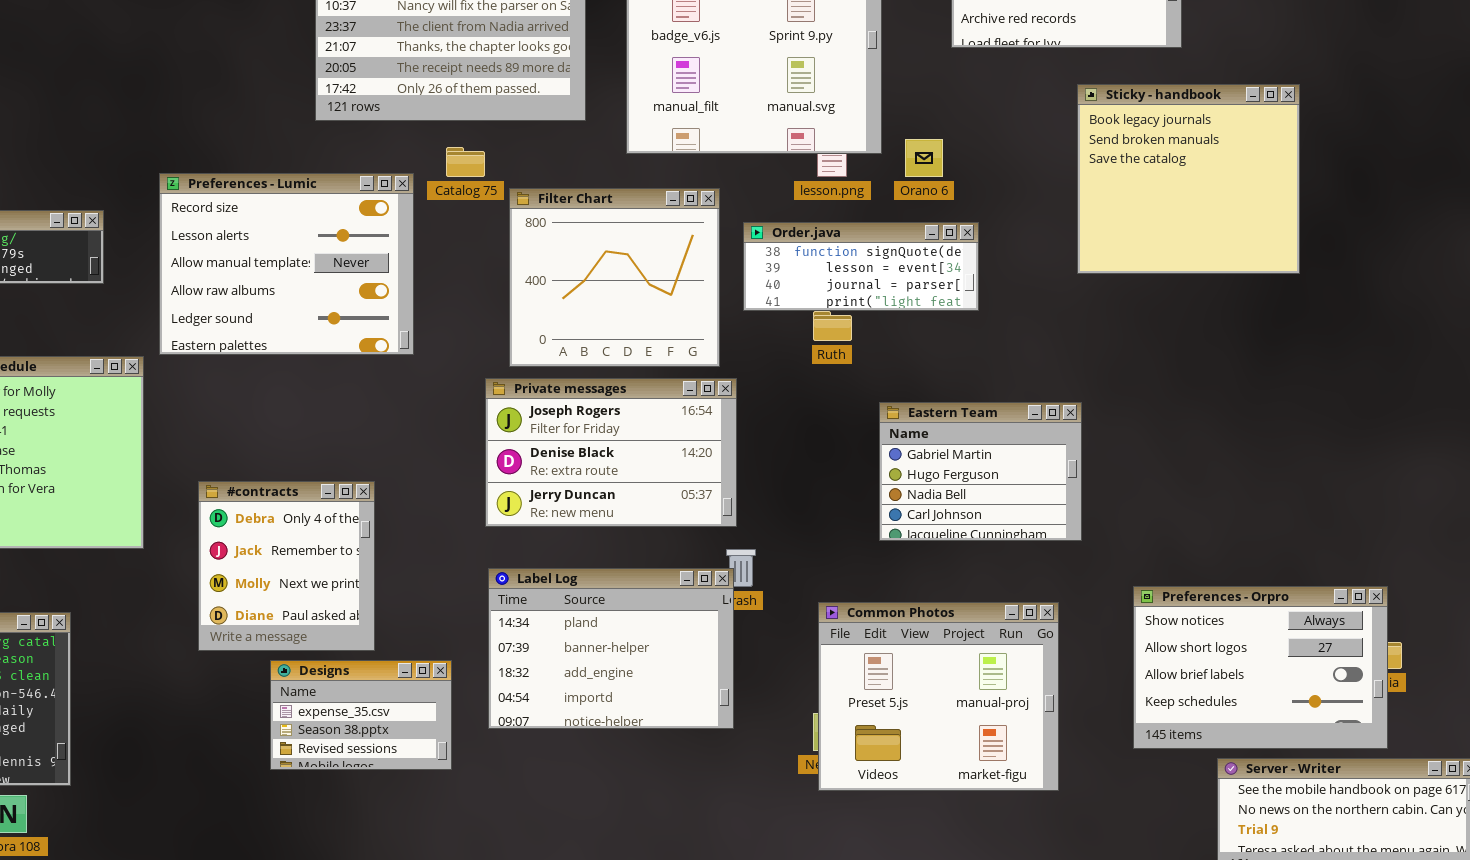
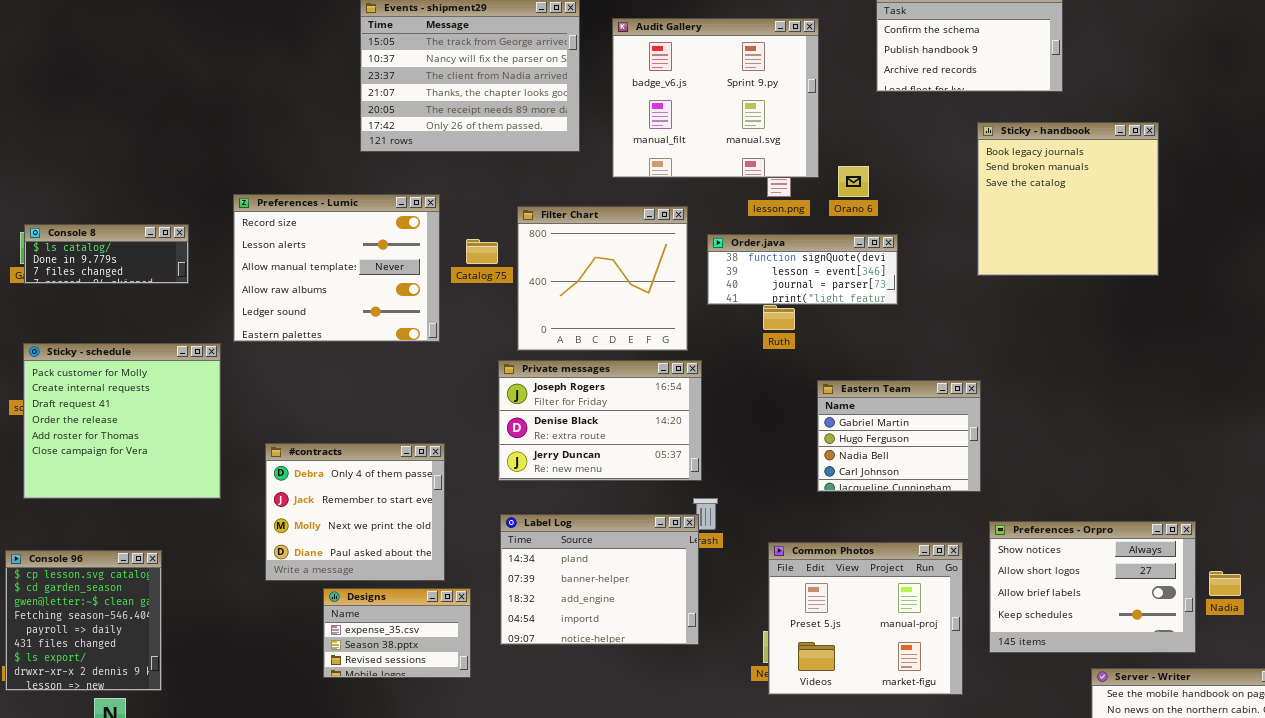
Catalog 75: [446,147,485,177] -> [466,239,498,264], moved
#contracts: [198,481,375,651] -> [265,443,445,581], resized
Preferences - Orpro: [1133,586,1388,749] -> [989,521,1196,653], moved

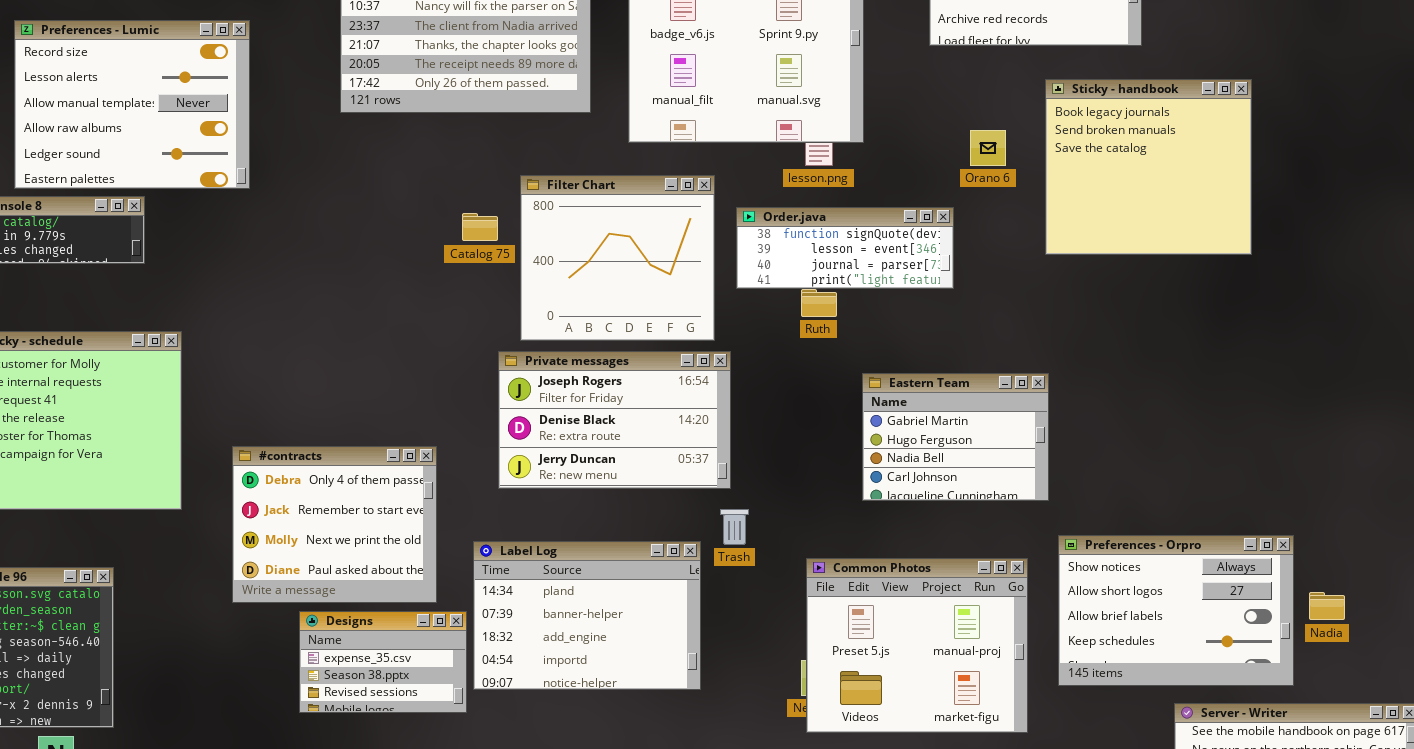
Orano 6: [838,166,869,197] -> [970,130,1006,166], moved
Preferences - Lumic: [233,194,440,342] -> [14,20,250,189], moved
Label Log: [500,514,699,645] -> [473,541,701,690], moved

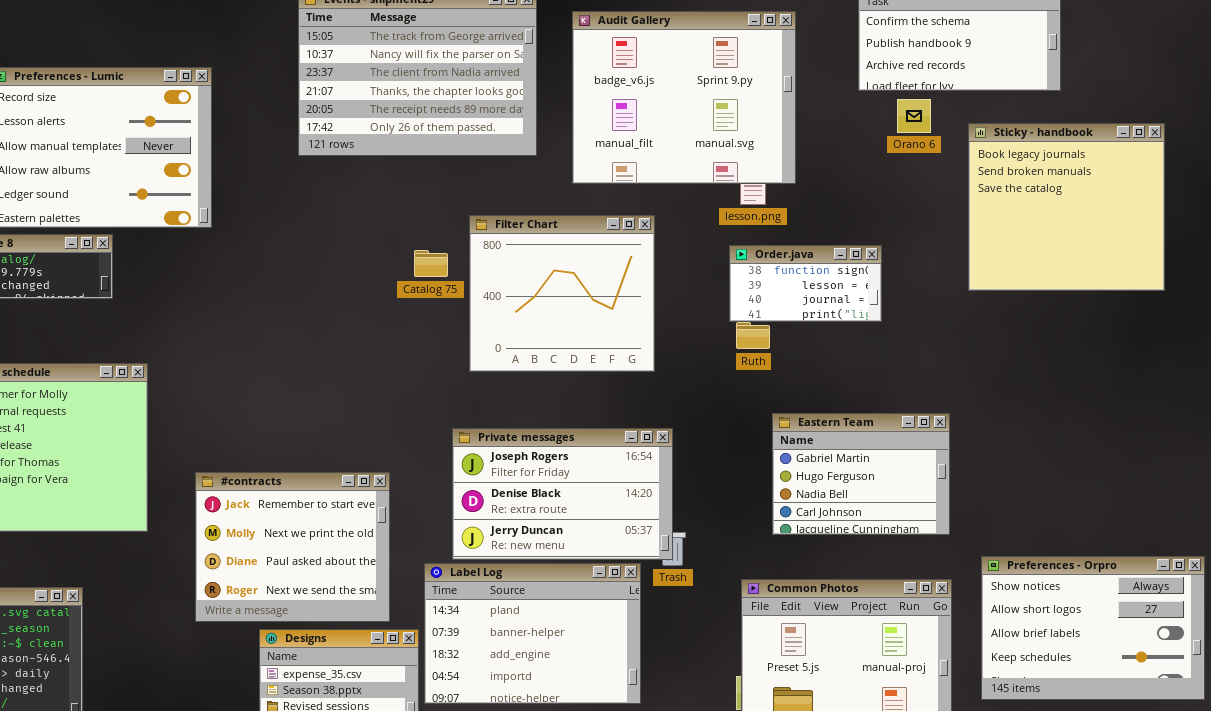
Orano 6: [970,130,1006,166] -> [897,99,931,133], moved
Order.java: [736,207,954,289] -> [729,245,882,322], resized
Private messages: [498,351,731,489] -> [452,428,673,560], moved
Eastern Team: [862,373,1049,501] -> [772,413,950,535], moved
#contracts: [232,446,437,603] -> [195,472,390,622], scrolled down 1 row

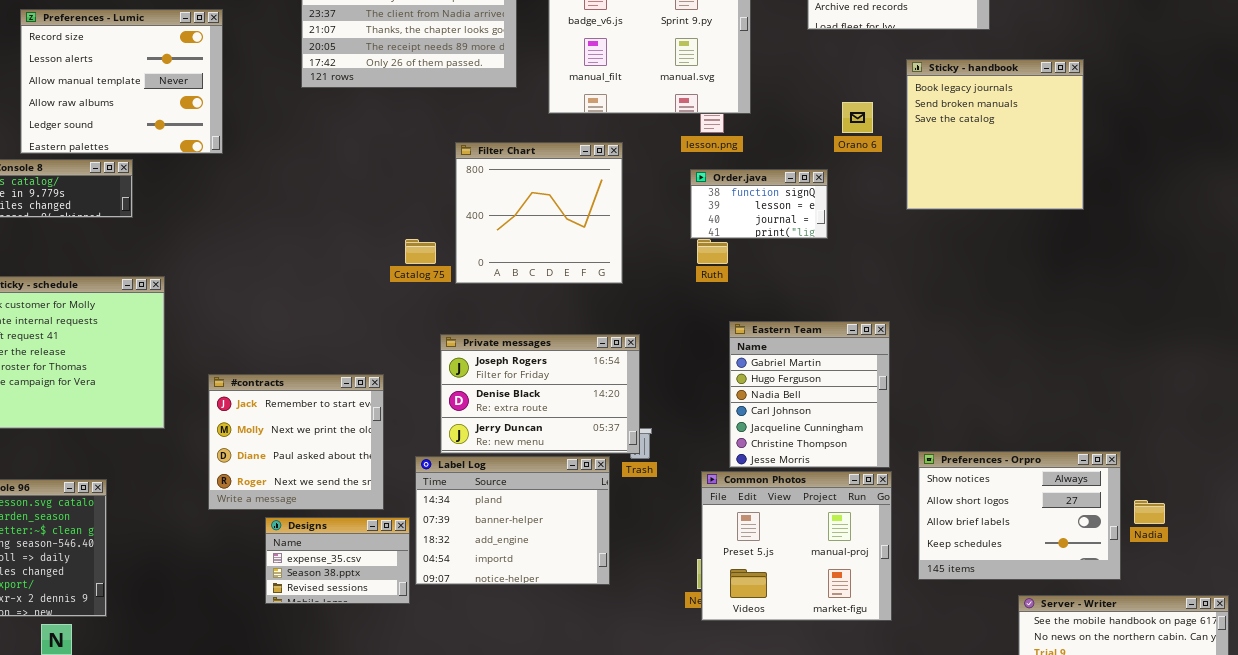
Orano 6: [897,99,931,133] -> [842,102,873,133], moved
Catalog 75: [414,250,448,277] -> [405,239,436,264], moved
Eastern Team: [772,413,950,535] -> [729,321,890,468], resized

